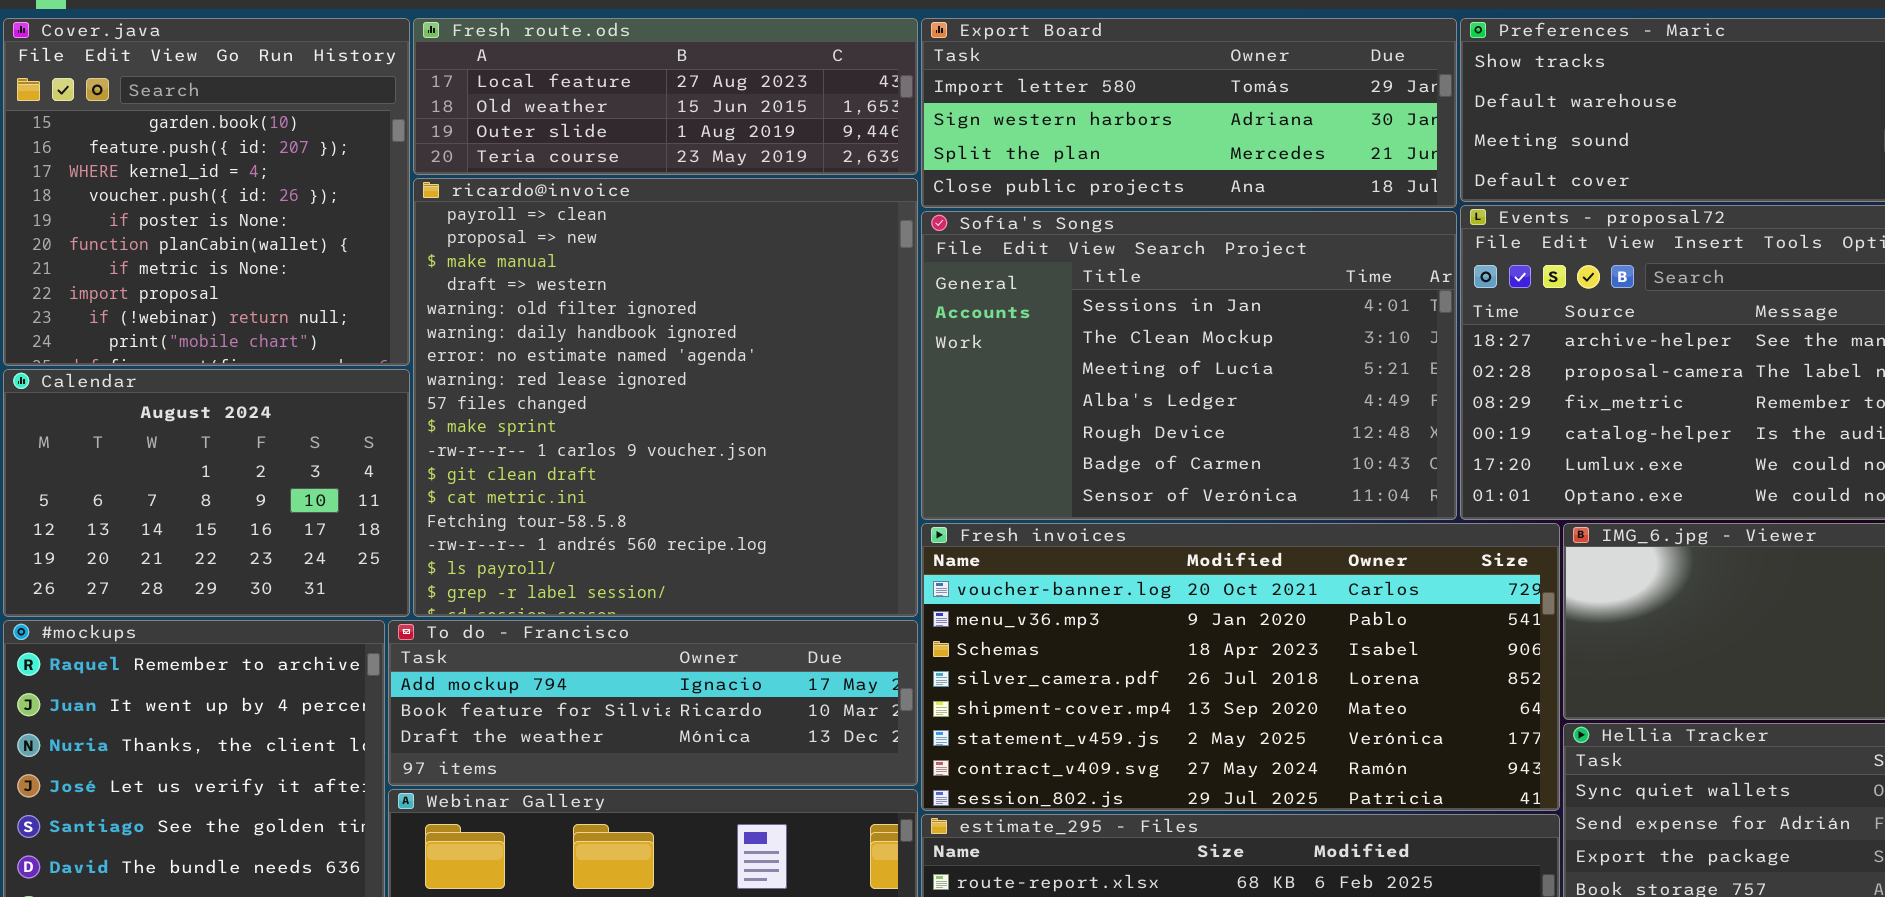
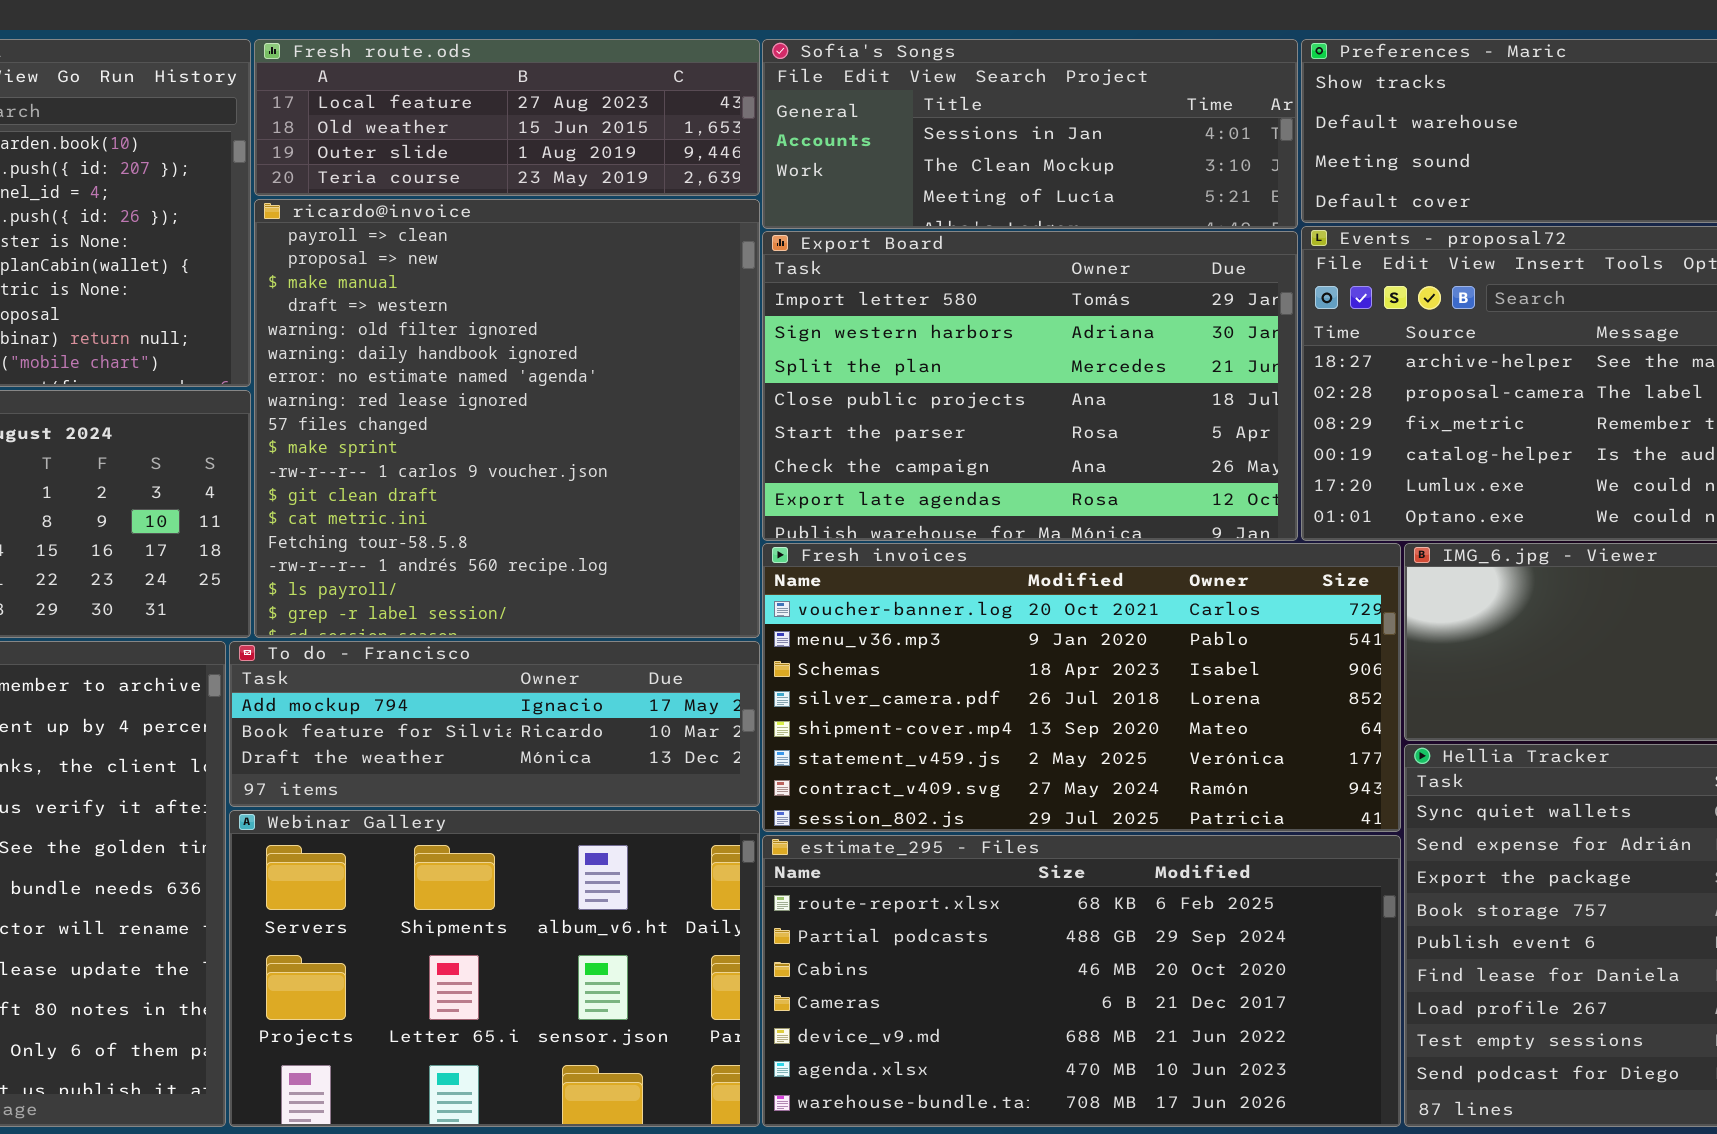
Export Board: [921,18,1457,208] -> [762,231,1298,541], moved, resized
Sofía's Songs: [921,211,1457,520] -> [762,39,1298,229], moved, resized

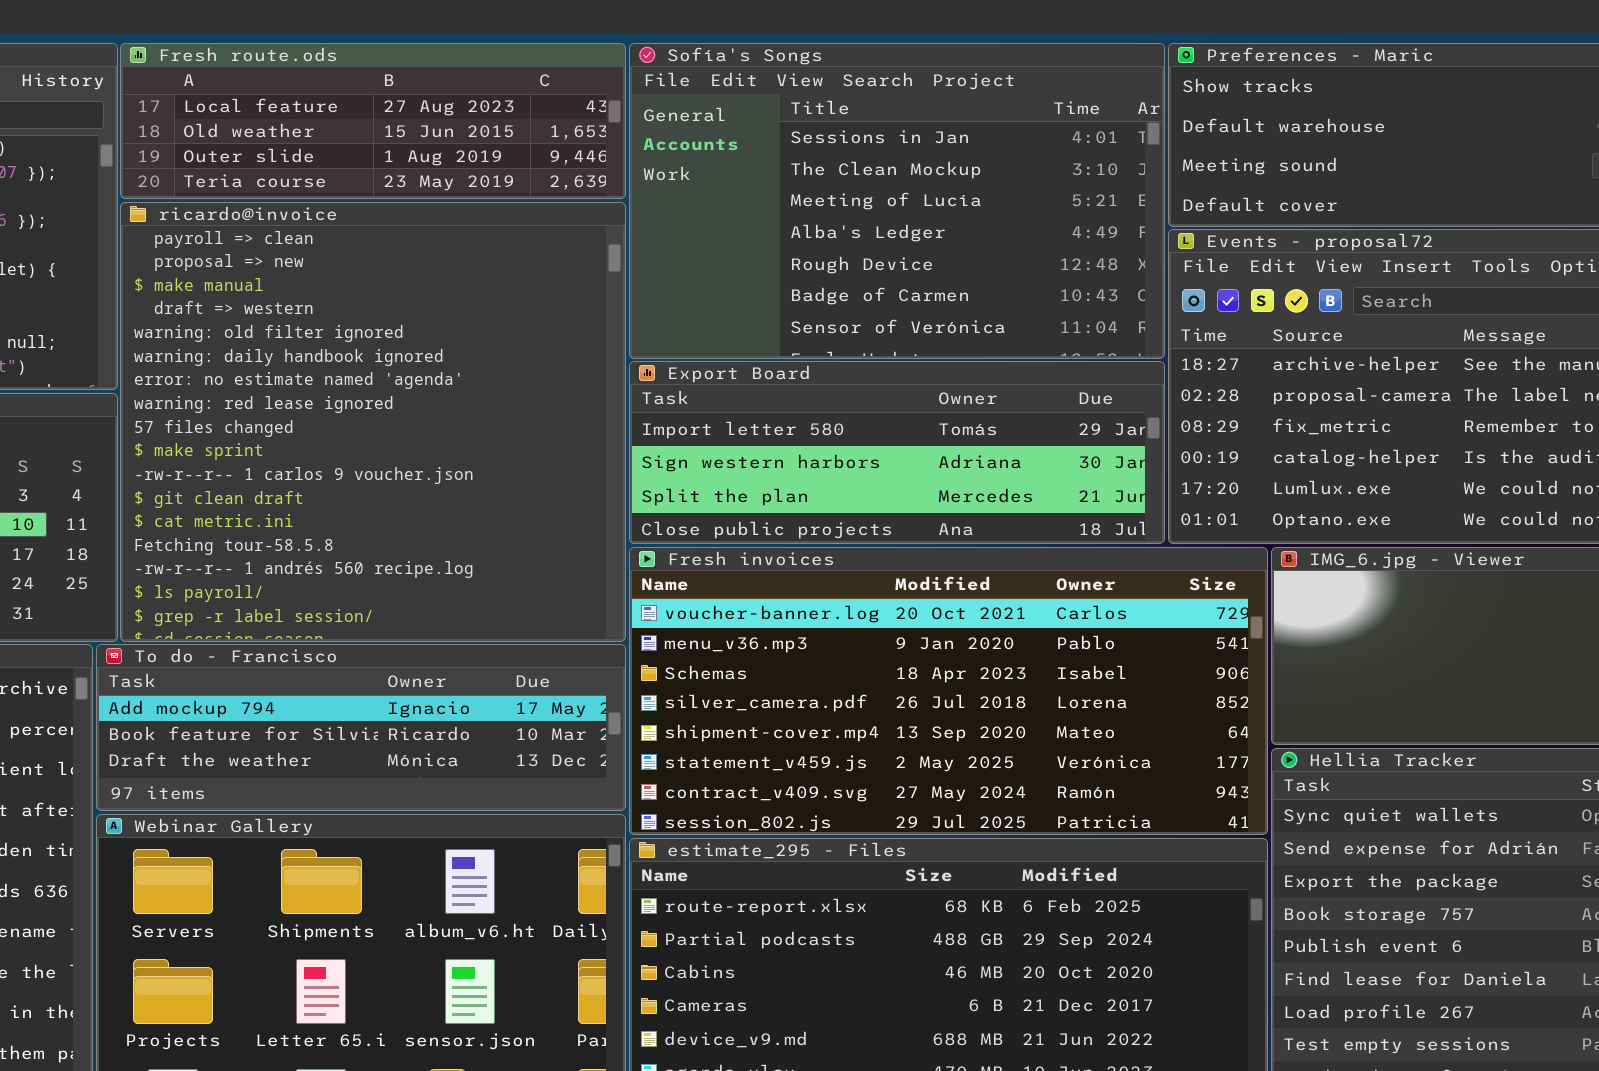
Sofía's Songs: [762,39,1298,229] -> [629,43,1165,359], resized
Export Board: [762,231,1298,541] -> [629,361,1165,544], resized

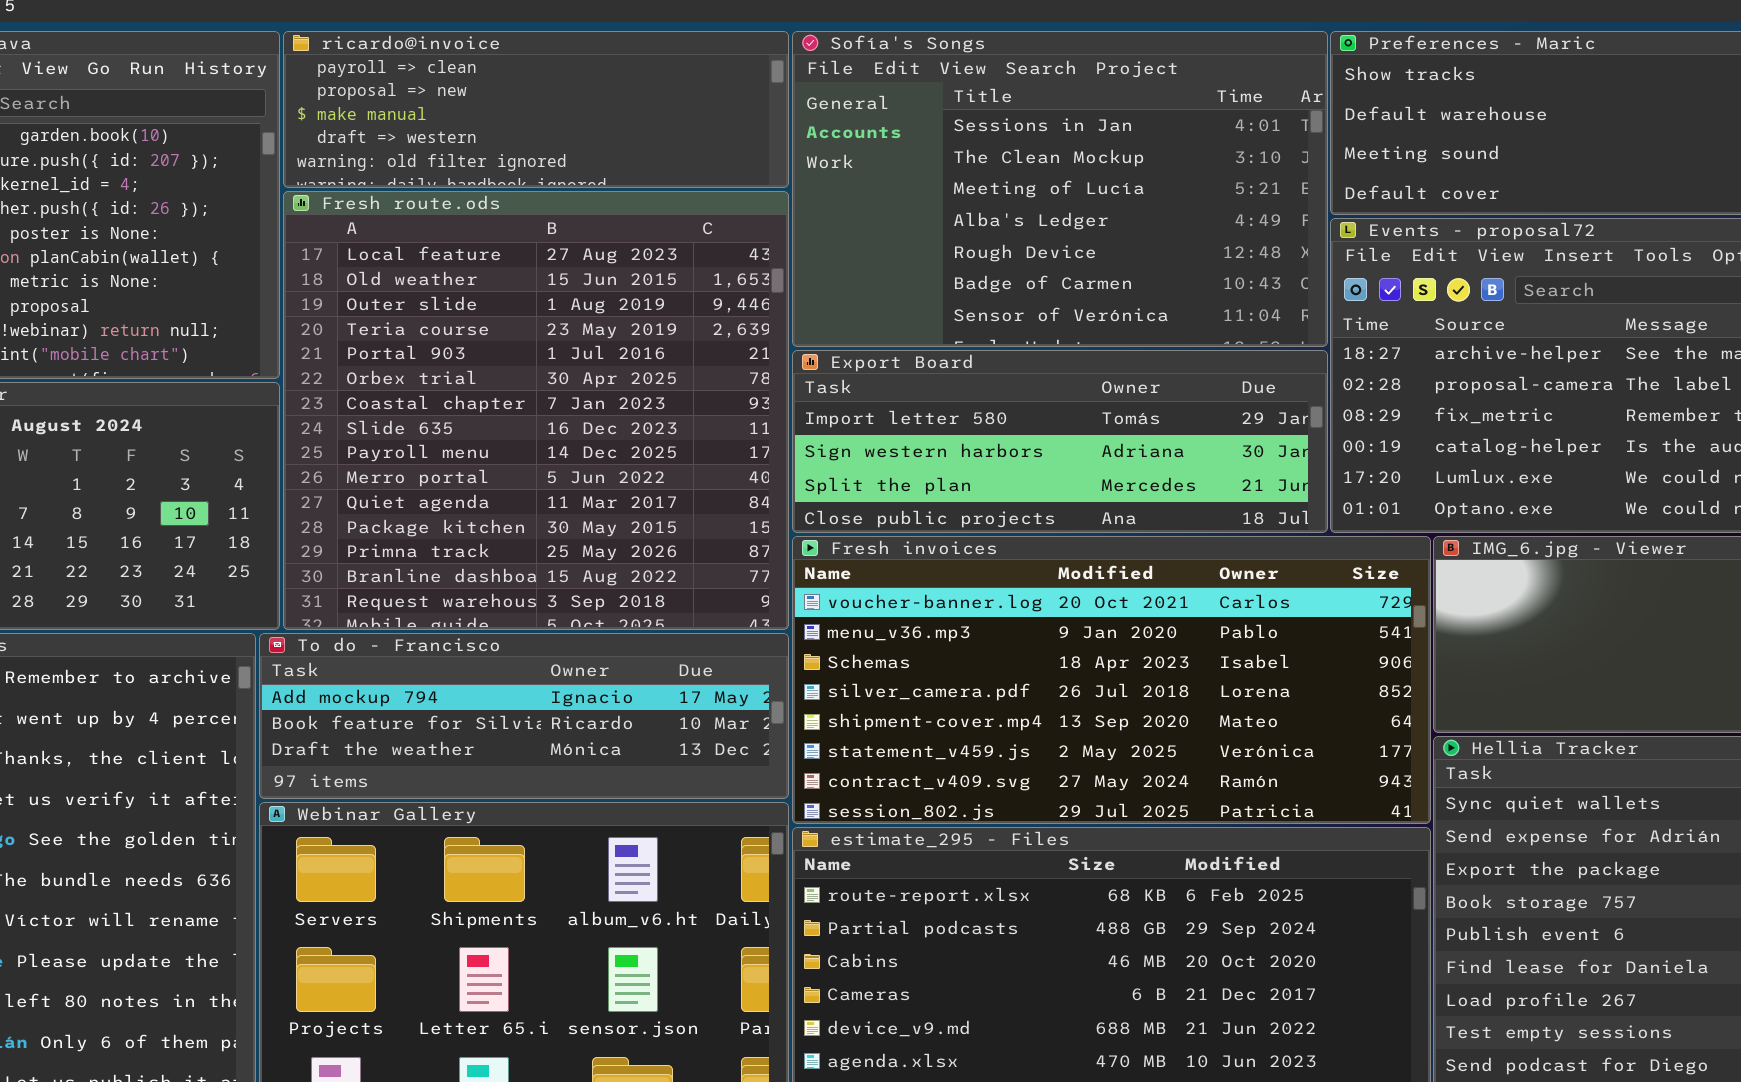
Fresh route.ods: [120,43,626,199] -> [283,191,789,630], moved, resized
ricardo@invoice: [120,202,626,642] -> [283,31,789,188], moved, resized

